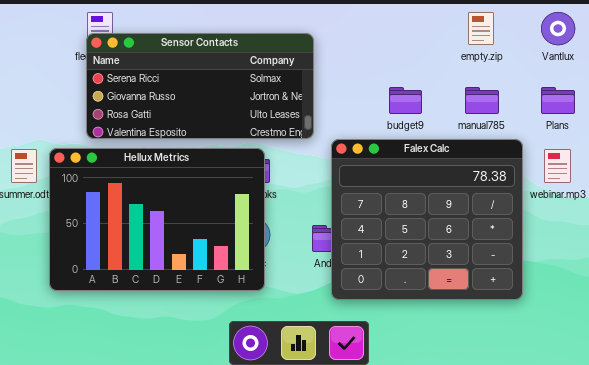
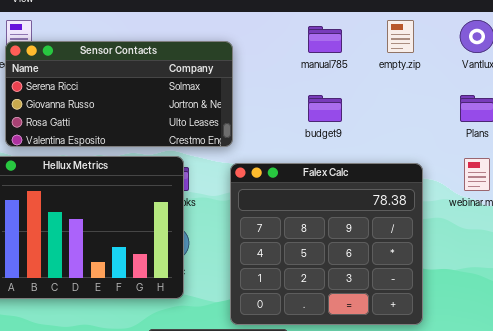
manual785: [465,87,499,114] -> [308,26,342,53], moved
Falex Calc: [331,139,523,300] -> [230,163,423,325], moved

